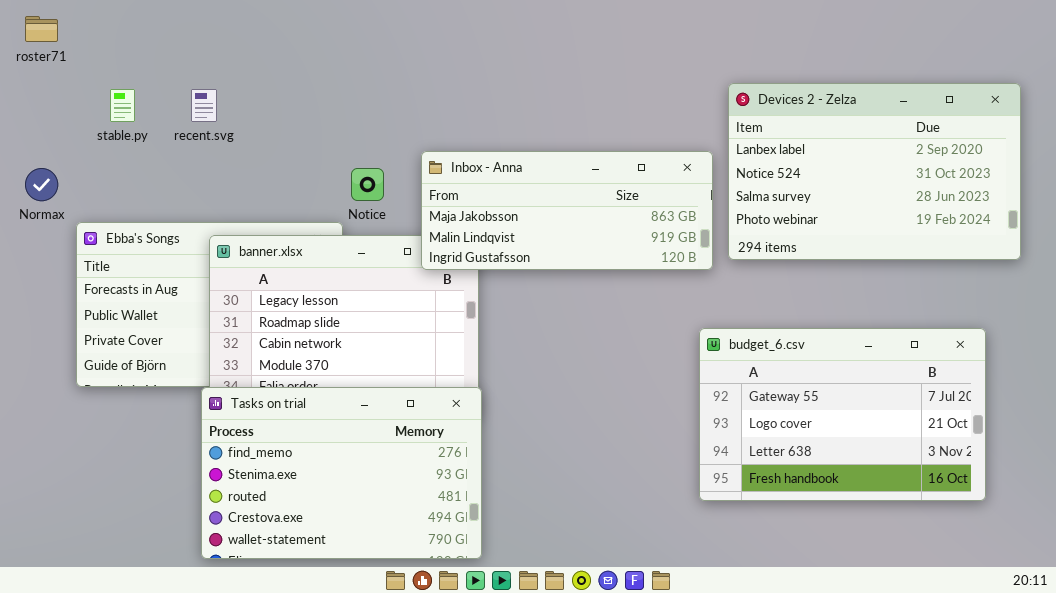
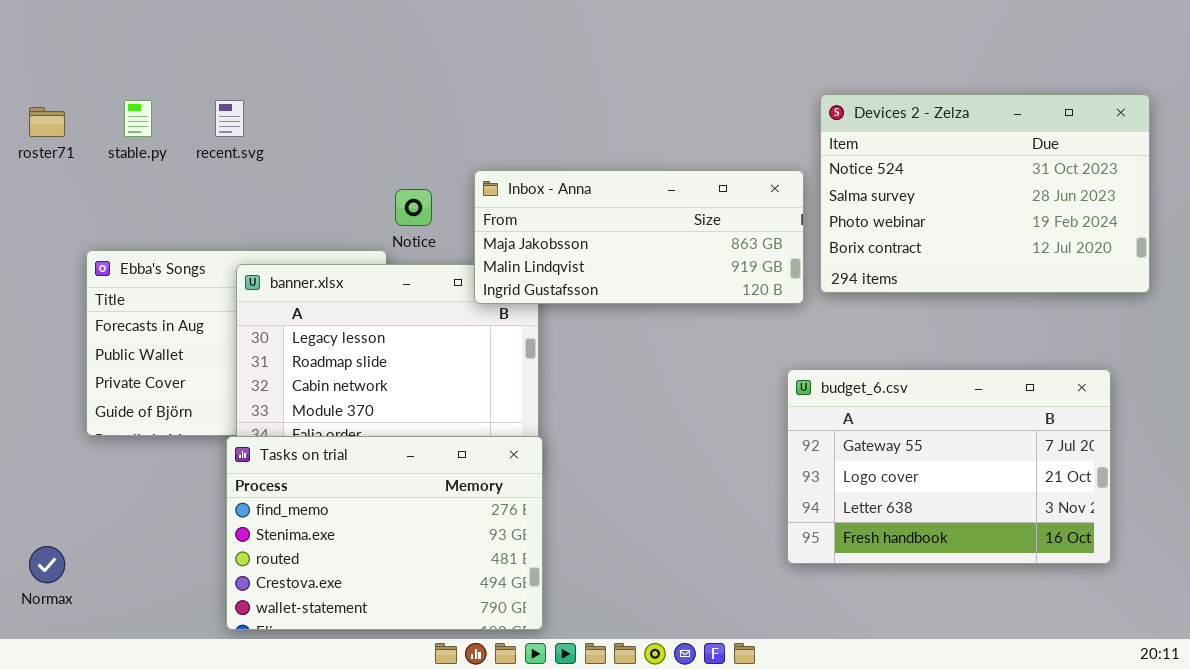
roster71: [25,16,58,42] -> [29,107,65,137], moved
Devices 2 - Zelza: [728,83,1021,260] -> [820,94,1150,293], scrolled down 1 row
Normax: [25,168,58,201] -> [29,546,65,583], moved

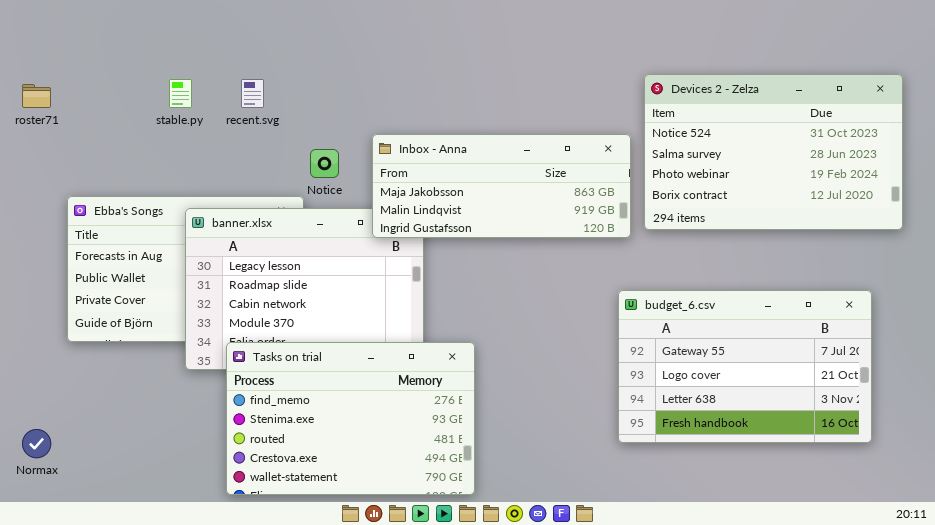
stable.py: [124,100,152,137] -> [169,79,192,108], moved
recent.svg: [215,100,244,137] -> [241,79,264,108], moved
Tasks on trial: [226,436,543,630] -> [226,342,475,495], moved

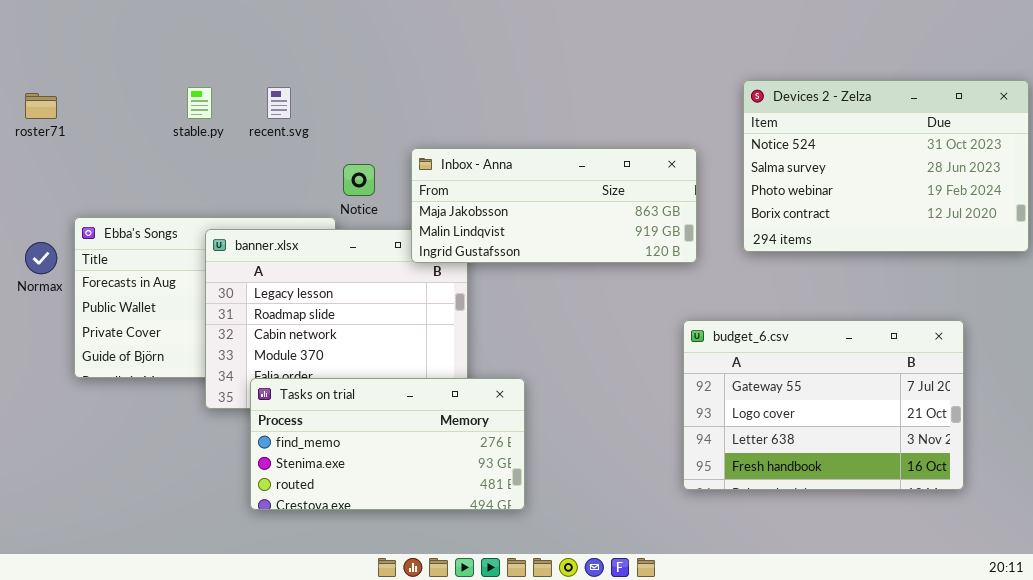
Devices 2 - Zelza: [644,74,903,230] -> [743,80,1029,252], moved
Tasks on trial: [226,342,475,495] -> [250,378,525,510], resized
Normax: [22,429,51,458] -> [25,242,57,274], moved

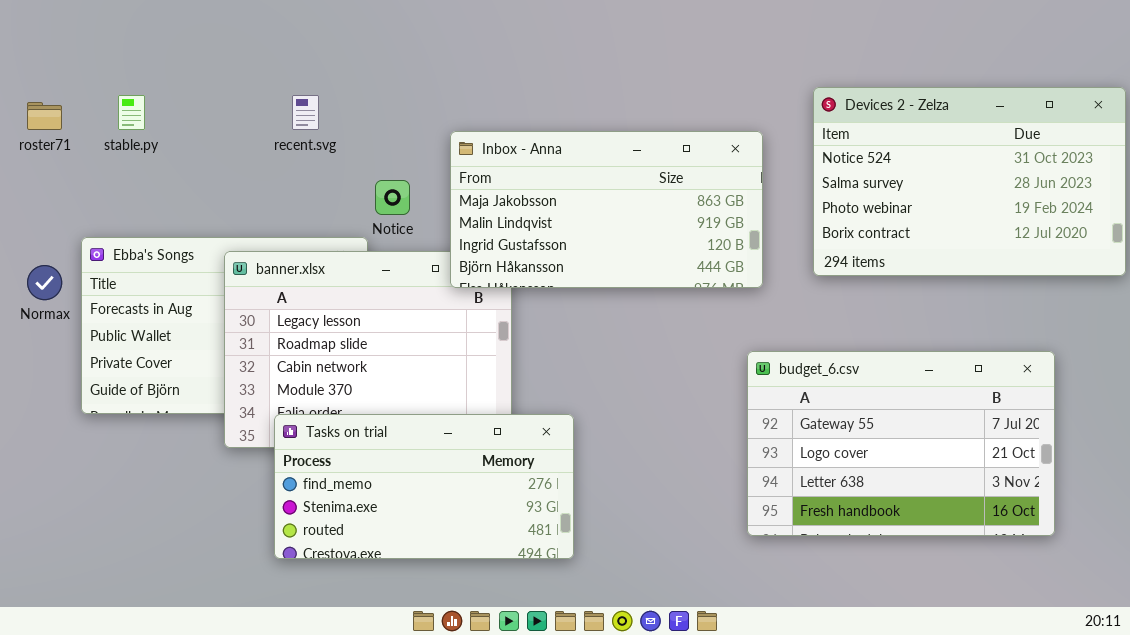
stable.py: [187,87,212,119] -> [118,95,145,130], moved
Inbox - Anna: [411,148,697,263] -> [450,131,763,288], resized

